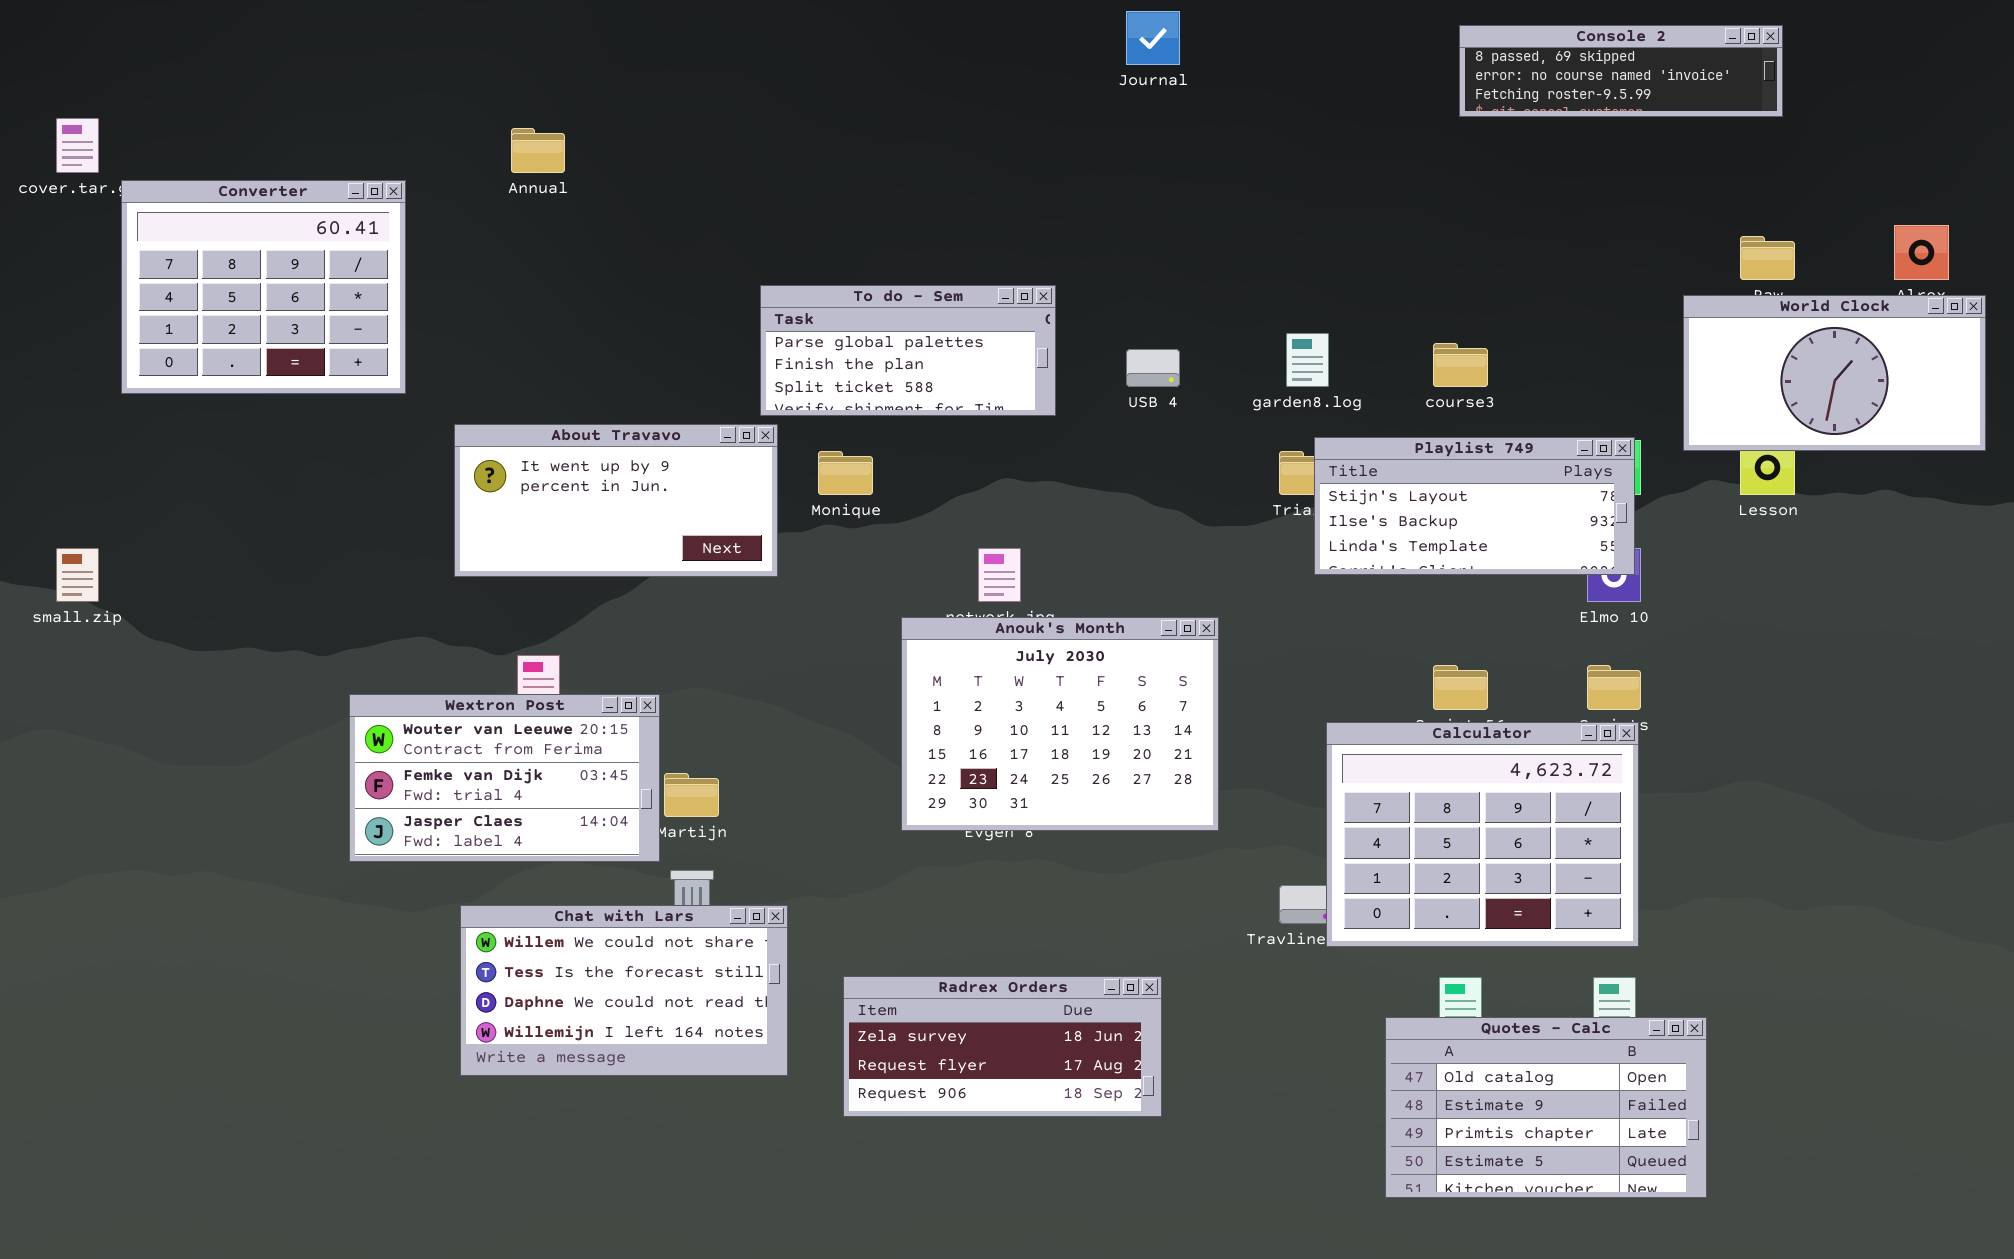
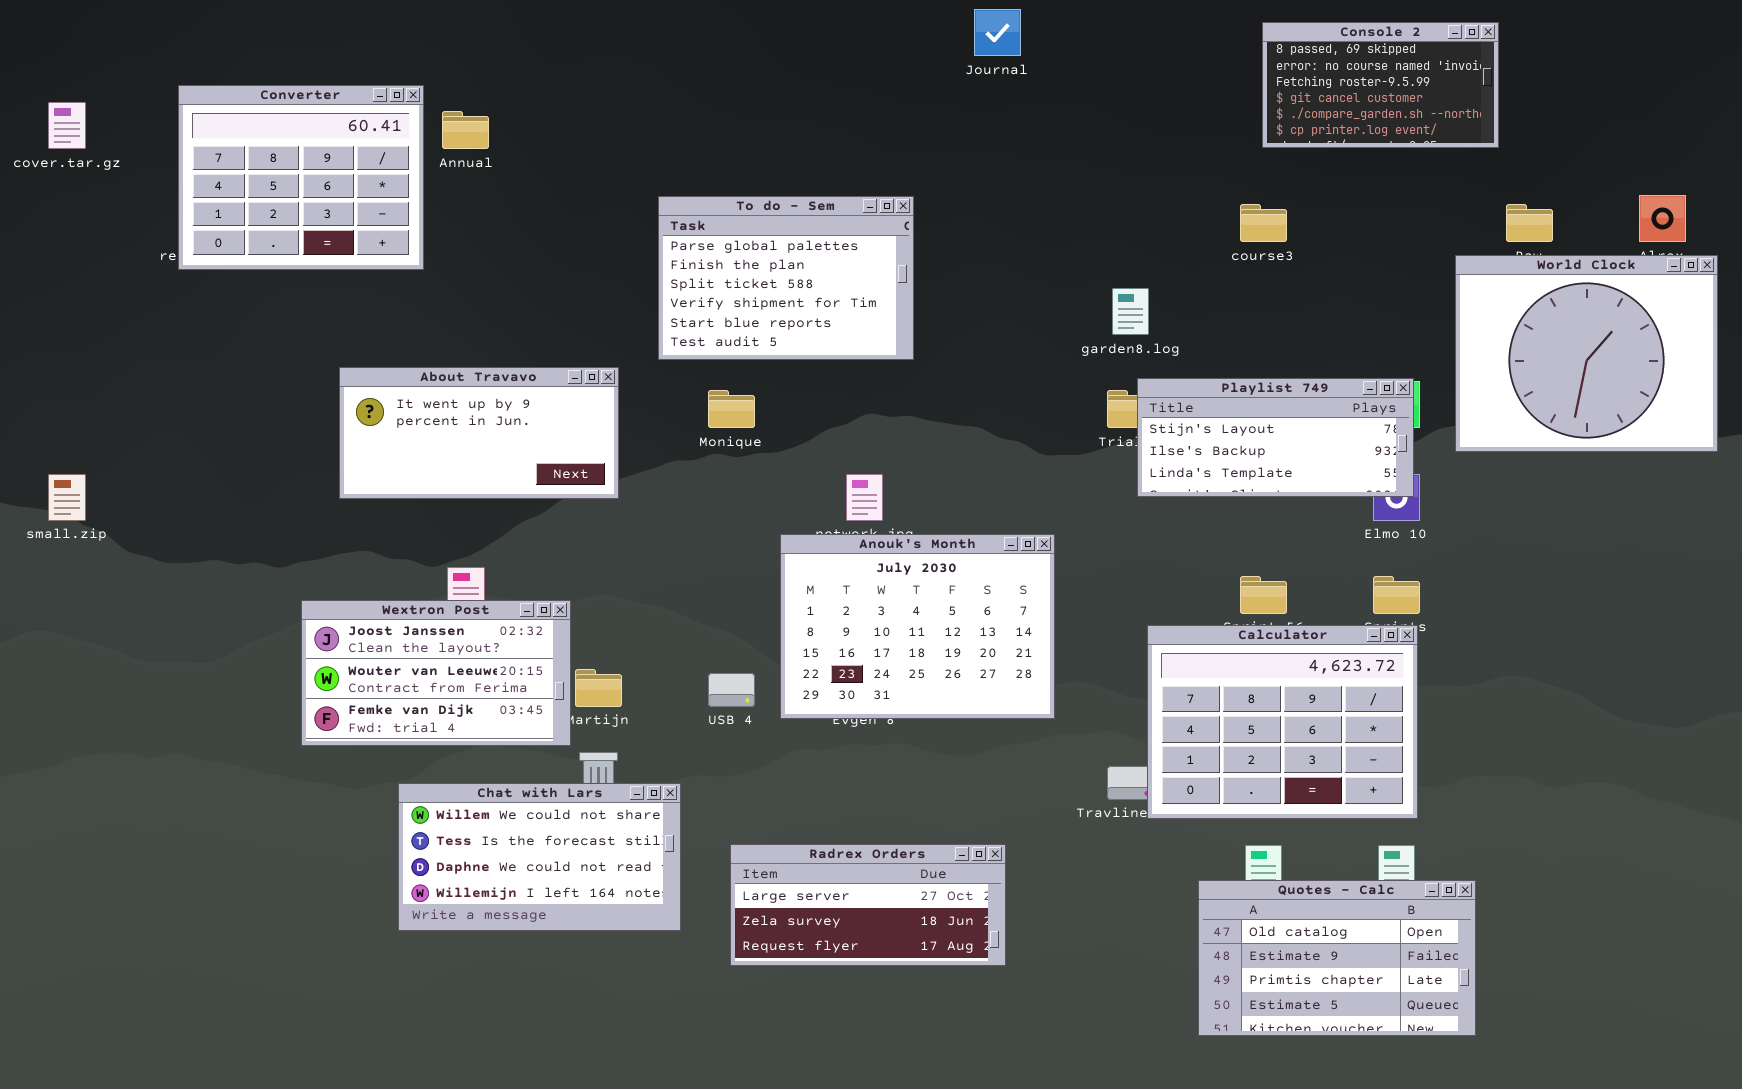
Console 2: [1459,25,1783,117] -> [1262,22,1499,148], resized
Converter: [121,180,406,394] -> [178,85,424,270], moved
To do - Sem: [760,285,1056,416] -> [658,196,914,360], resized
World Clock: [1683,295,1986,451] -> [1455,255,1718,452], resized
course3: [1433,343,1488,387] -> [1240,204,1287,242], moved
USB 4: [1126,349,1180,387] -> [708,673,755,707], moved
About Travavo: [454,424,778,577] -> [339,367,619,499], moved
Wextron Post: [349,694,660,862] -> [301,600,571,746], scrolled up 1 row
Radrex Orders: [843,976,1162,1117] -> [730,844,1006,966], scrolled up 1 row

